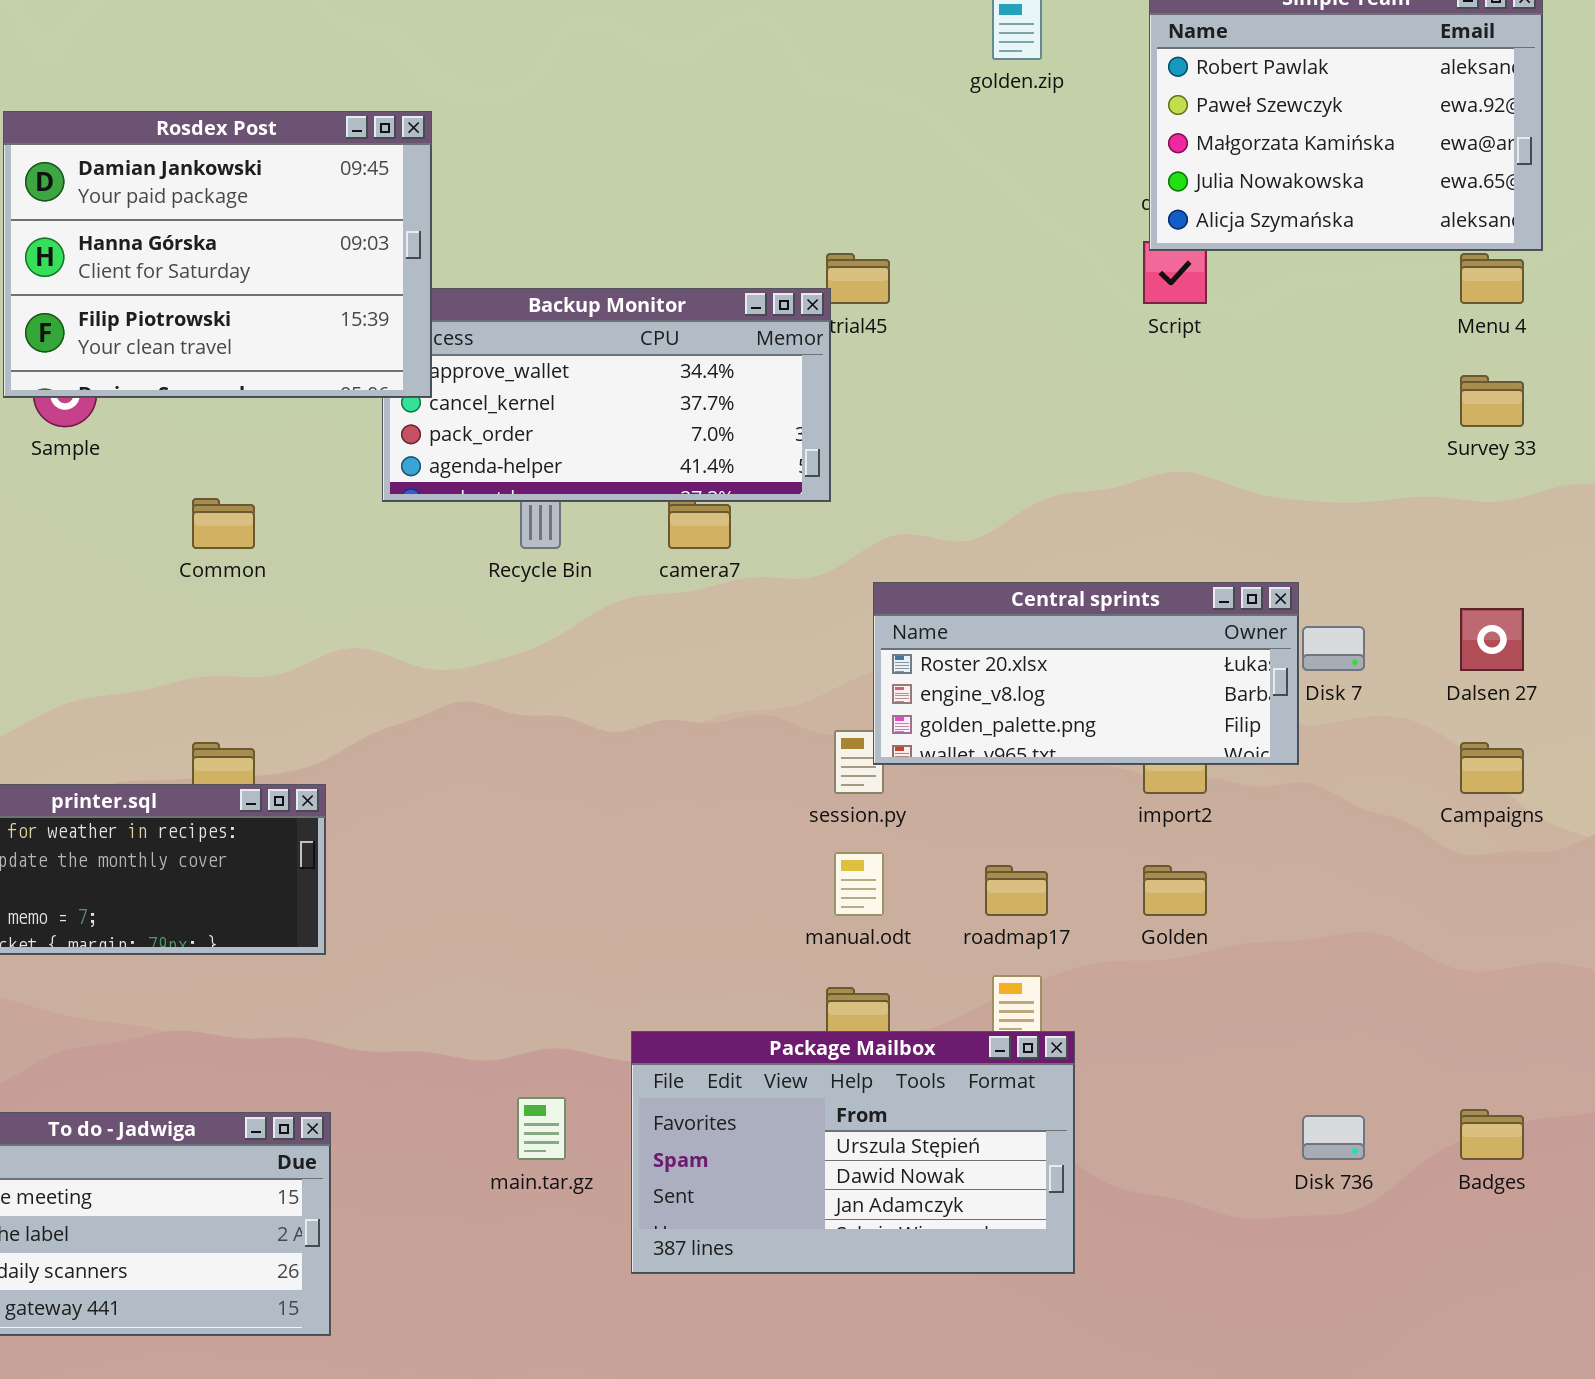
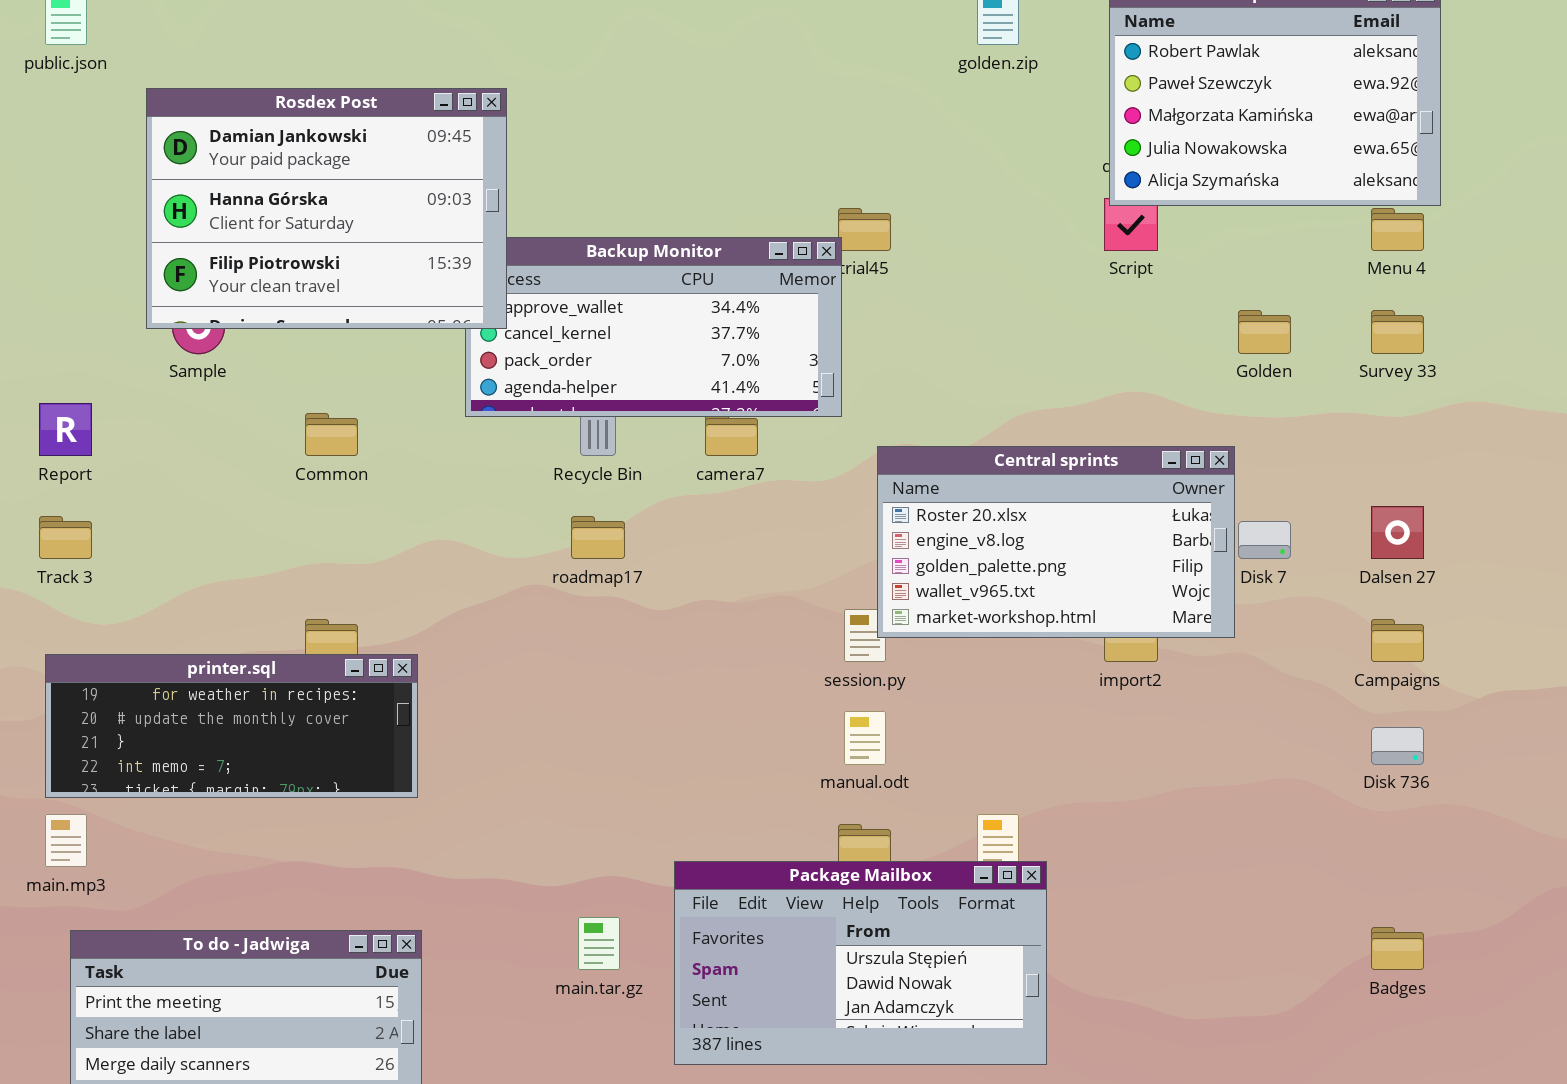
Central sprints: [873,582,1299,765] -> [877,446,1235,638], resized
roadmap17: [985,865,1048,916] -> [571,516,625,559], moved
Golden: [1143,865,1207,916] -> [1238,310,1291,354], moved
Disk 736: [1302,1115,1365,1160] -> [1371,727,1424,765], moved

